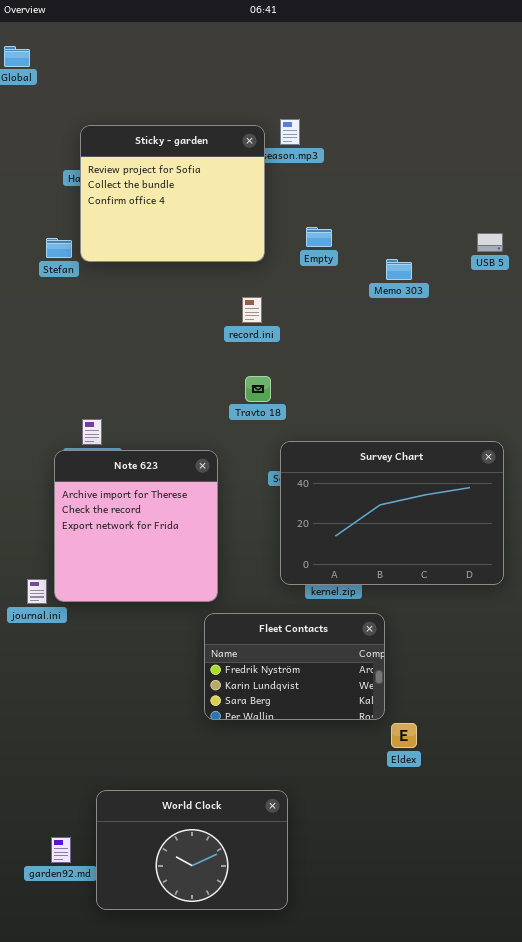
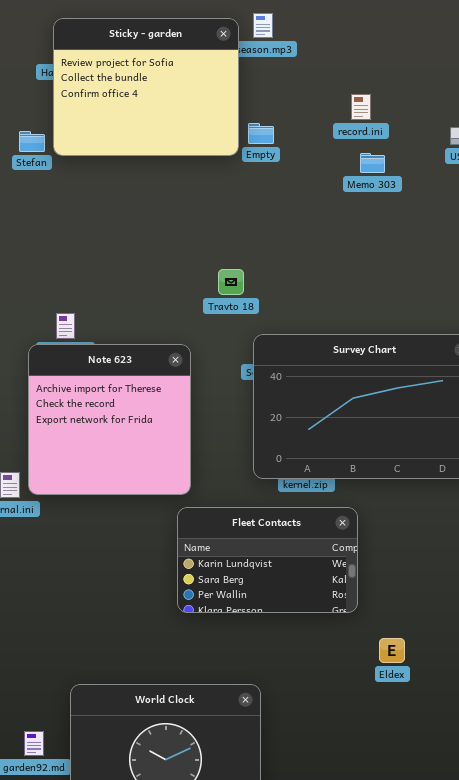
Empty: [306,227,332,247] -> [248,123,274,144], moved
record.ini: [242,297,262,323] -> [351,94,371,120], moved
Fleet Contacts: [204,613,385,720] -> [177,507,358,613], scrolled down 1 row
Eldex: [391,723,417,748] -> [379,638,405,663], moved

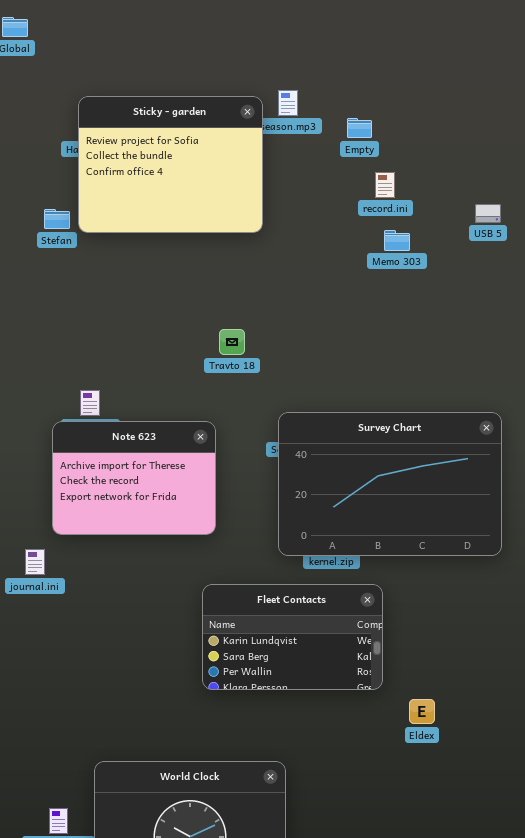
Empty: [248,123,274,144] -> [347,118,372,138], moved
Travto 18: [218,269,244,295] -> [219,329,245,355], moved
Note 623: [28,344,191,495] -> [52,421,216,535], resized
Eldex: [379,638,405,663] -> [409,699,435,724], moved

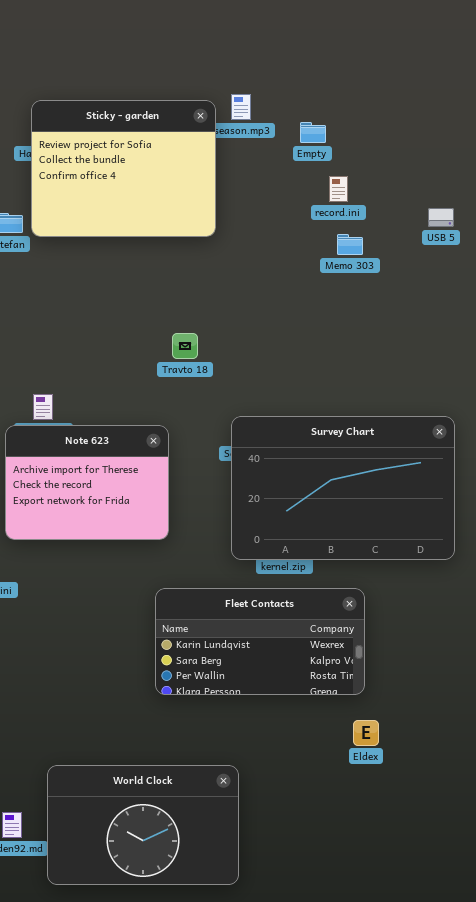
Fleet Contacts: [202,584,383,690] -> [155,588,365,695], resized
Eldex: [409,699,435,724] -> [353,720,379,746], moved

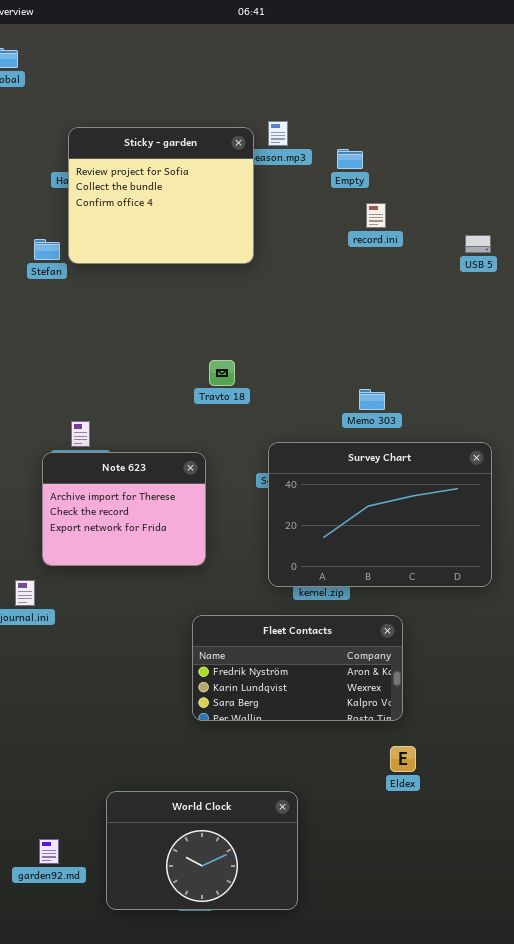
Memo 303: [337,234,363,255] -> [359,389,385,410], moved
Fleet Contacts: [155,588,365,695] -> [192,615,403,721], scrolled up 1 row
World Clock: [47,765,239,885] -> [106,791,298,910], moved

